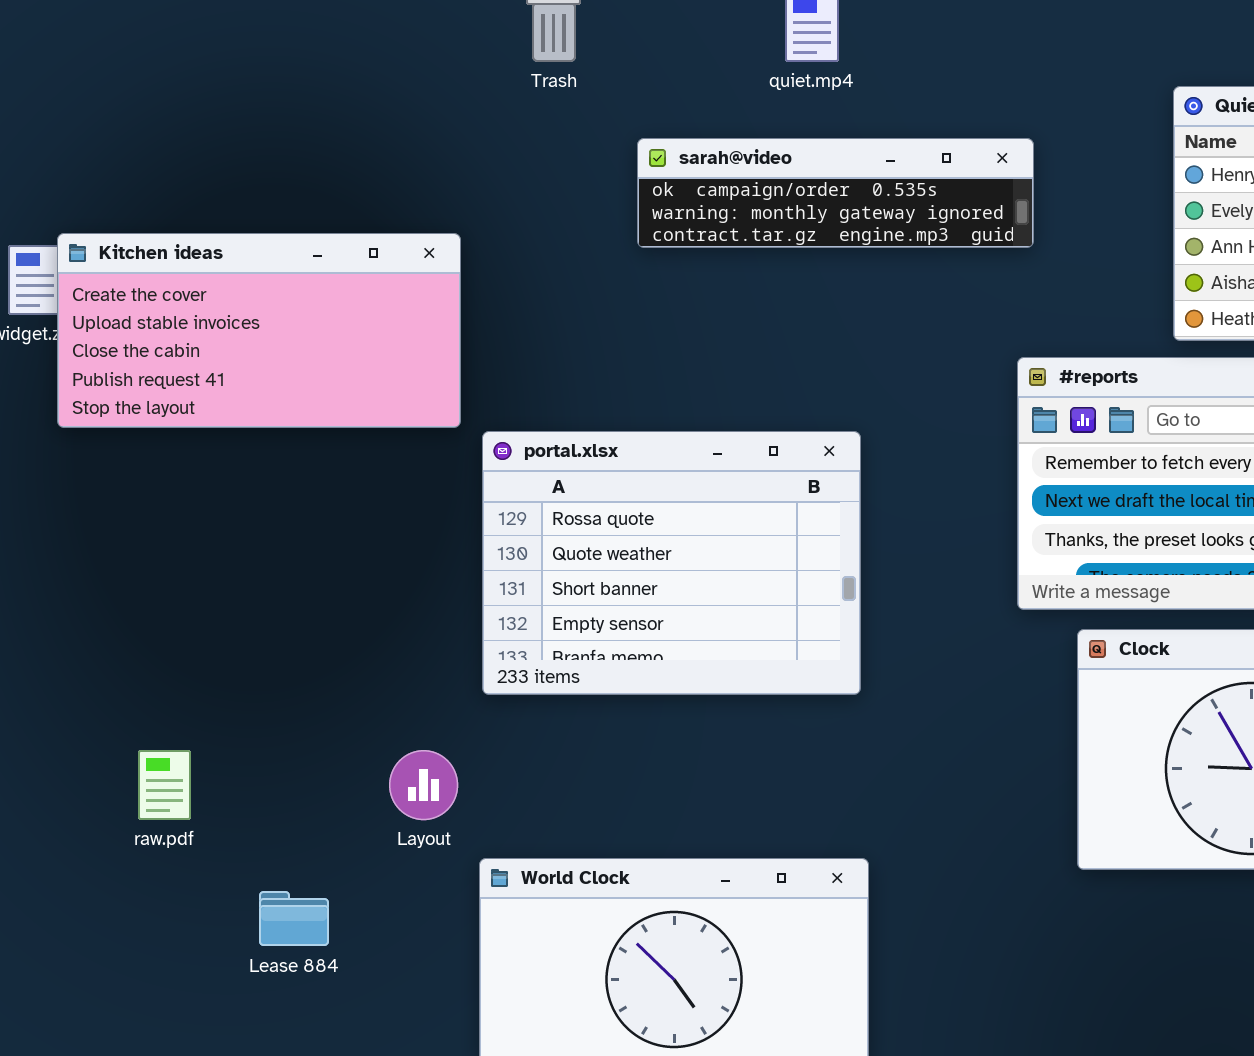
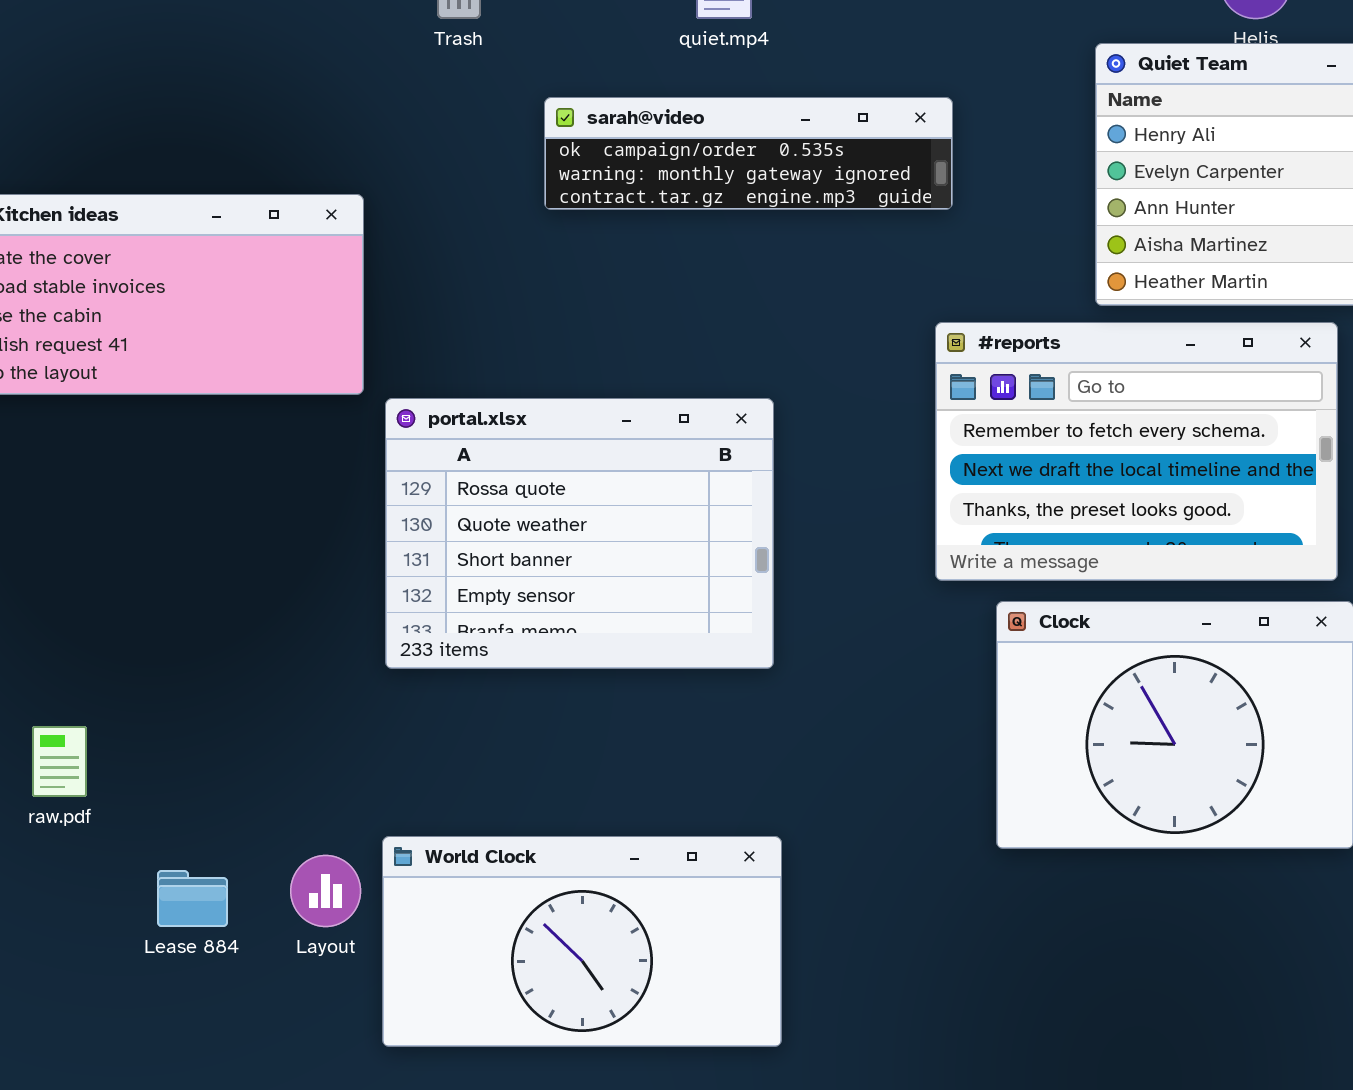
Layout: [389,750,458,820] -> [290,855,361,927], moved

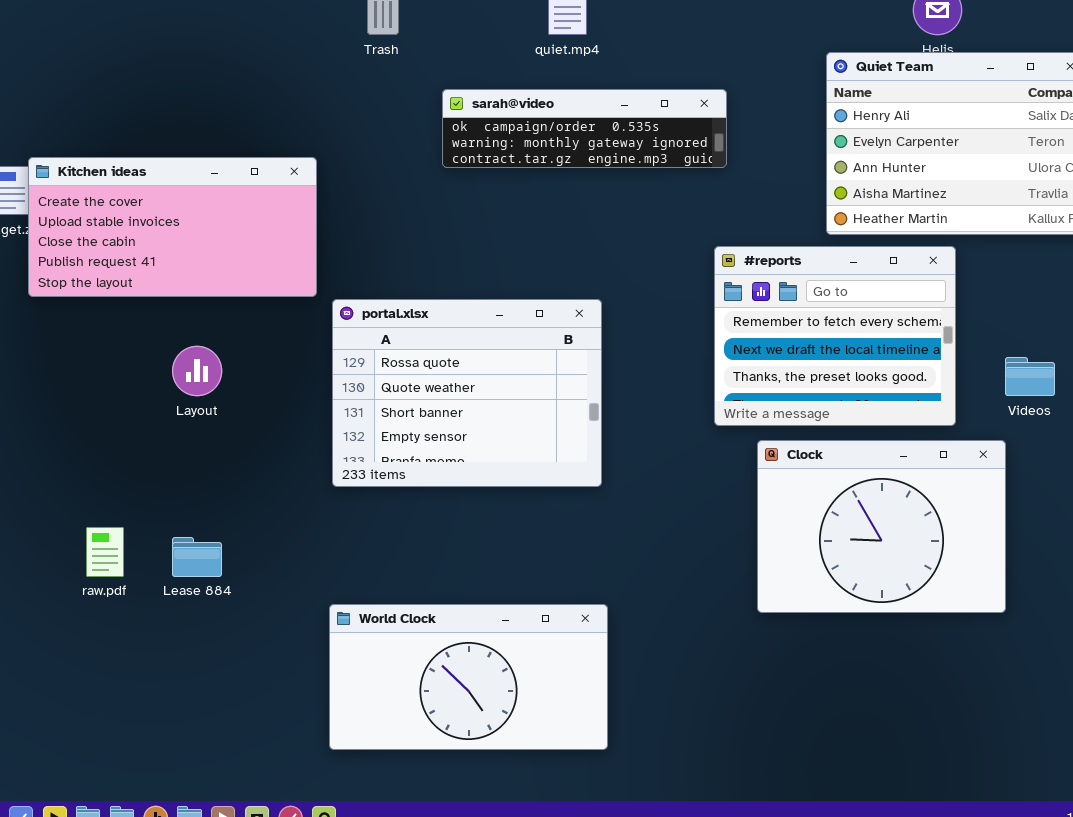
#reports: [935,322,1338,581] -> [714,246,956,426], resized
Layout: [290,855,361,927] -> [172,346,222,396], moved
Lease 884: [157,870,228,927] -> [172,537,222,577], moved

